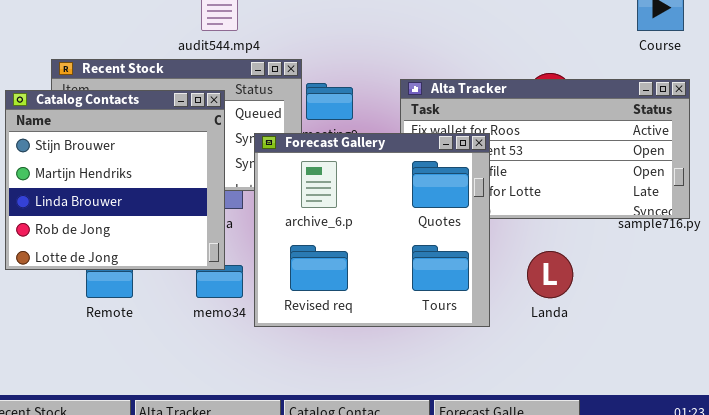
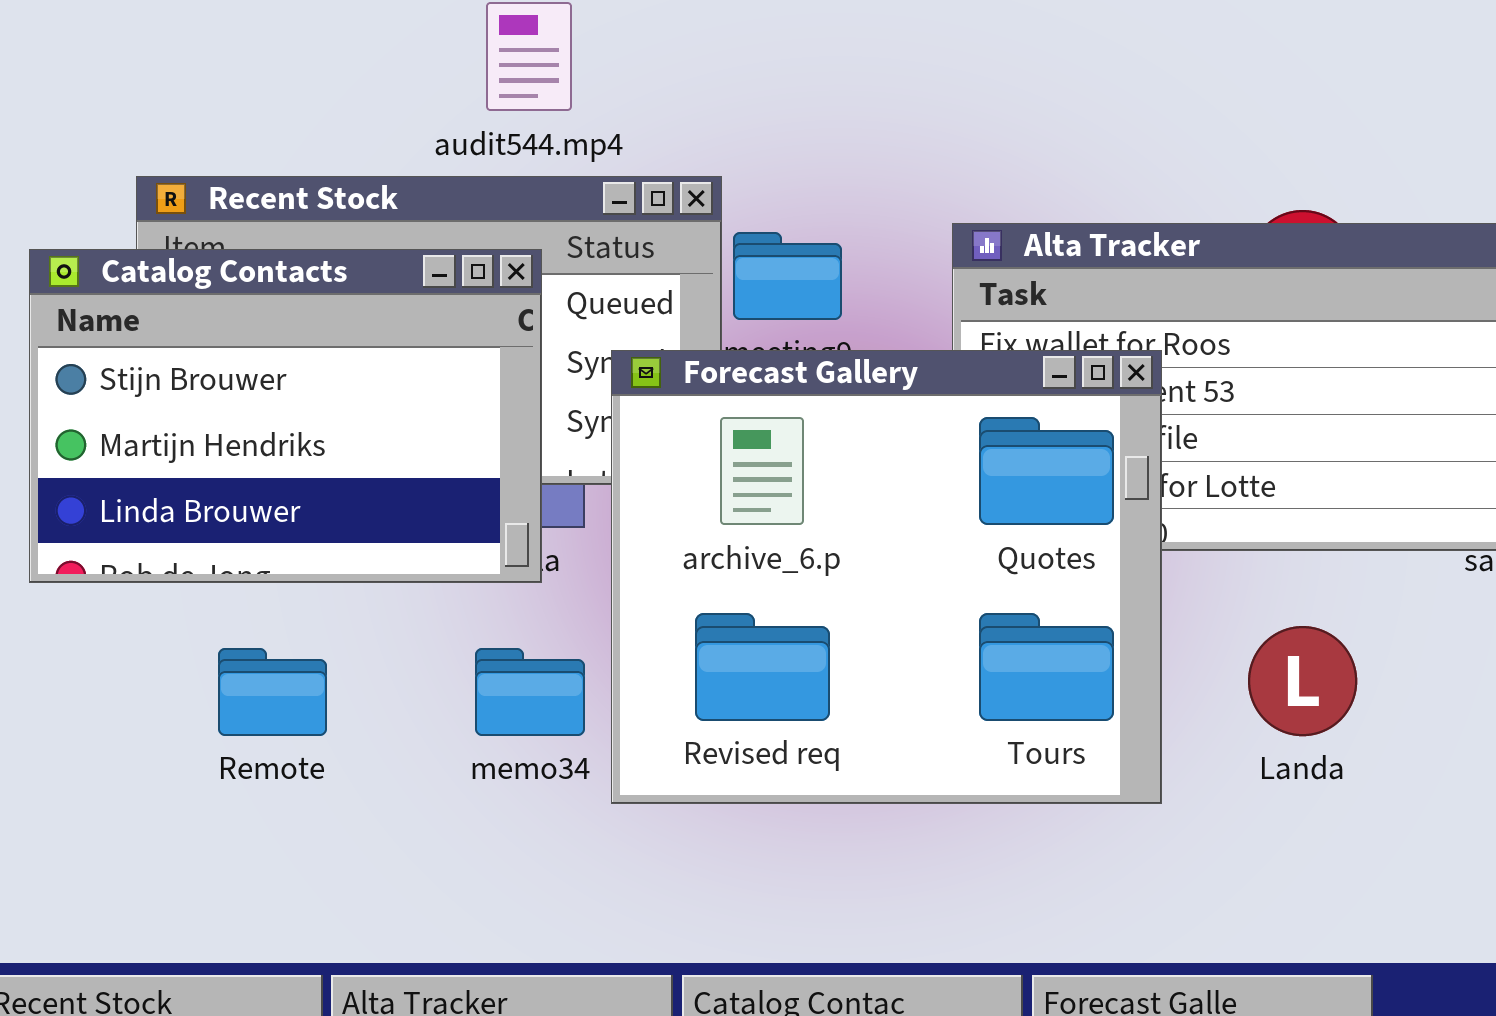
Catalog Contacts: [5,90,225,270] -> [29,249,542,583], resized

